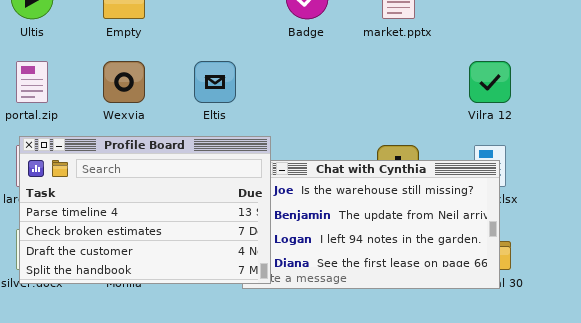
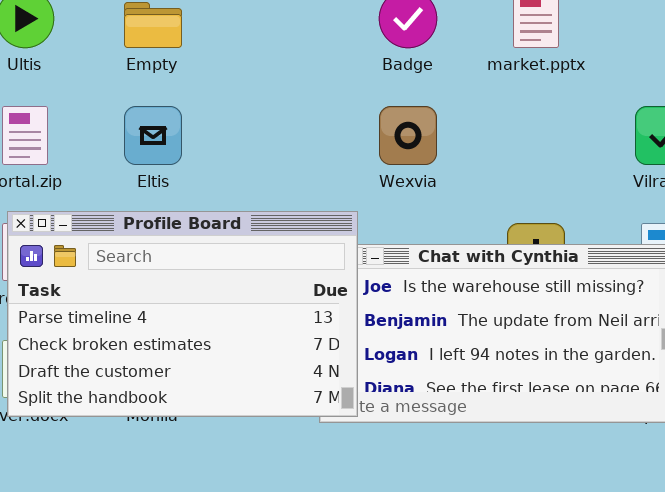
Wexvia: [103,61,145,103] -> [379,106,437,165], moved
Eltis: [194,61,236,103] -> [124,106,182,165], moved

